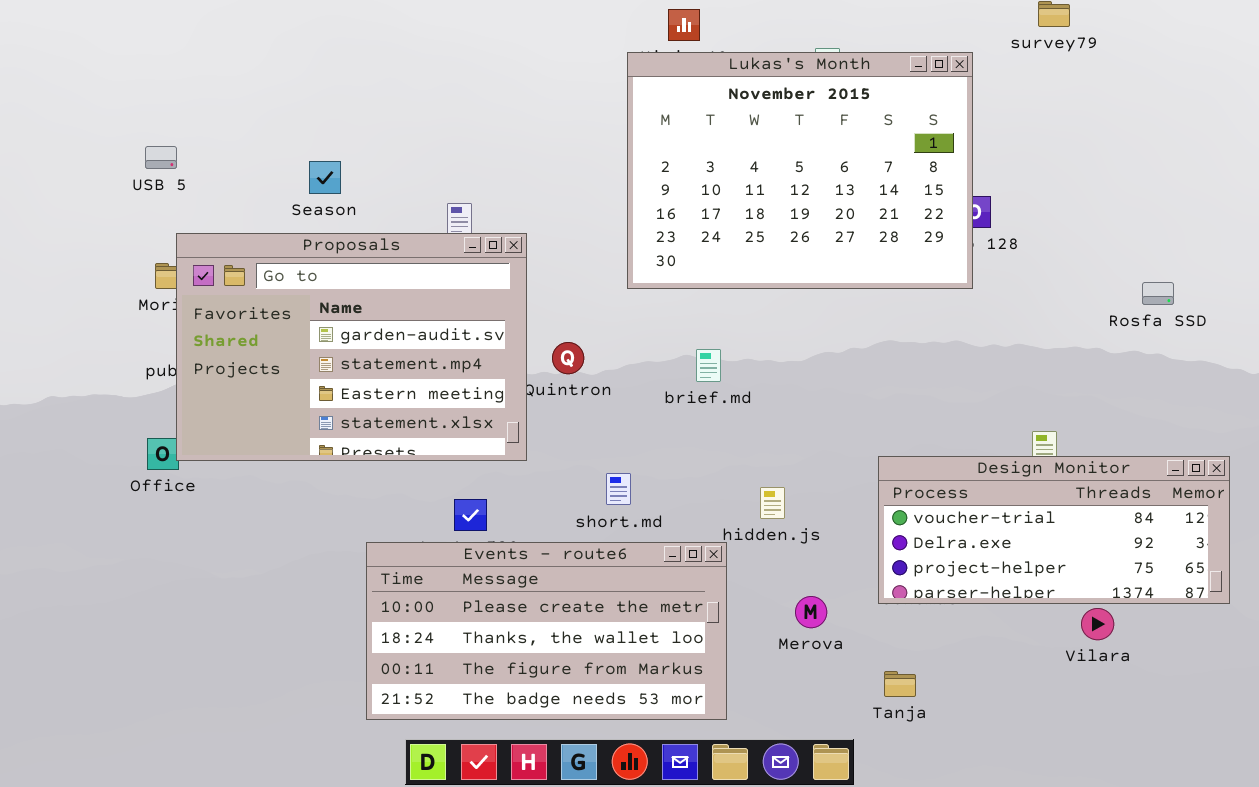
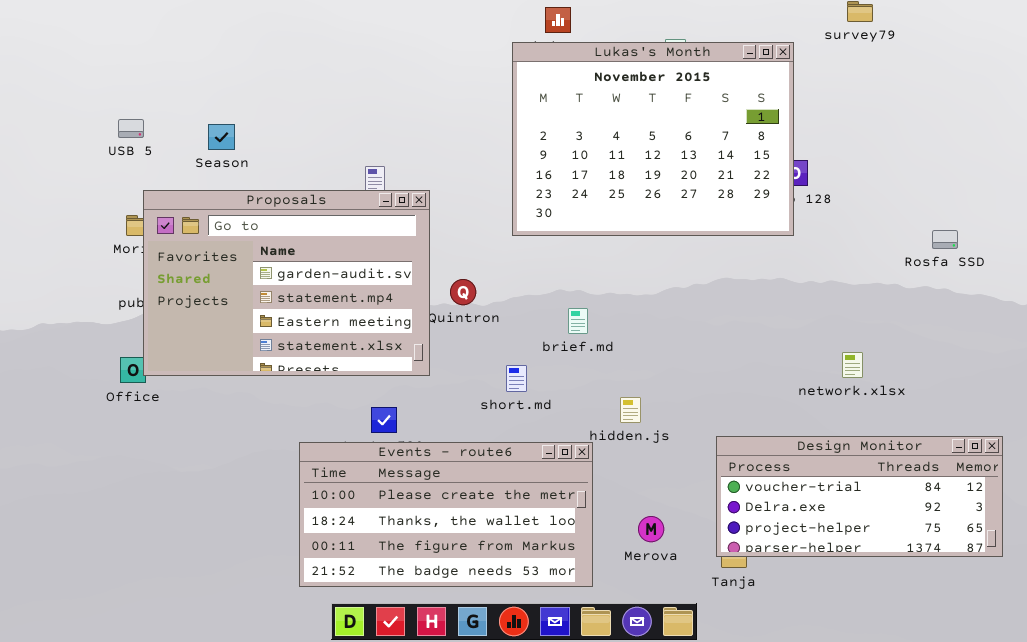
Season: [309,161,341,194] -> [208,124,235,150], moved
brief.md: [696,349,721,382] -> [568,308,588,334], moved
Design Monitor: [878,456,1230,604] -> [716,436,1003,557], moved
short.md: [606,473,631,505] -> [506,365,527,392], moved
Merova: [795,596,827,628] -> [638,516,664,542], moved

